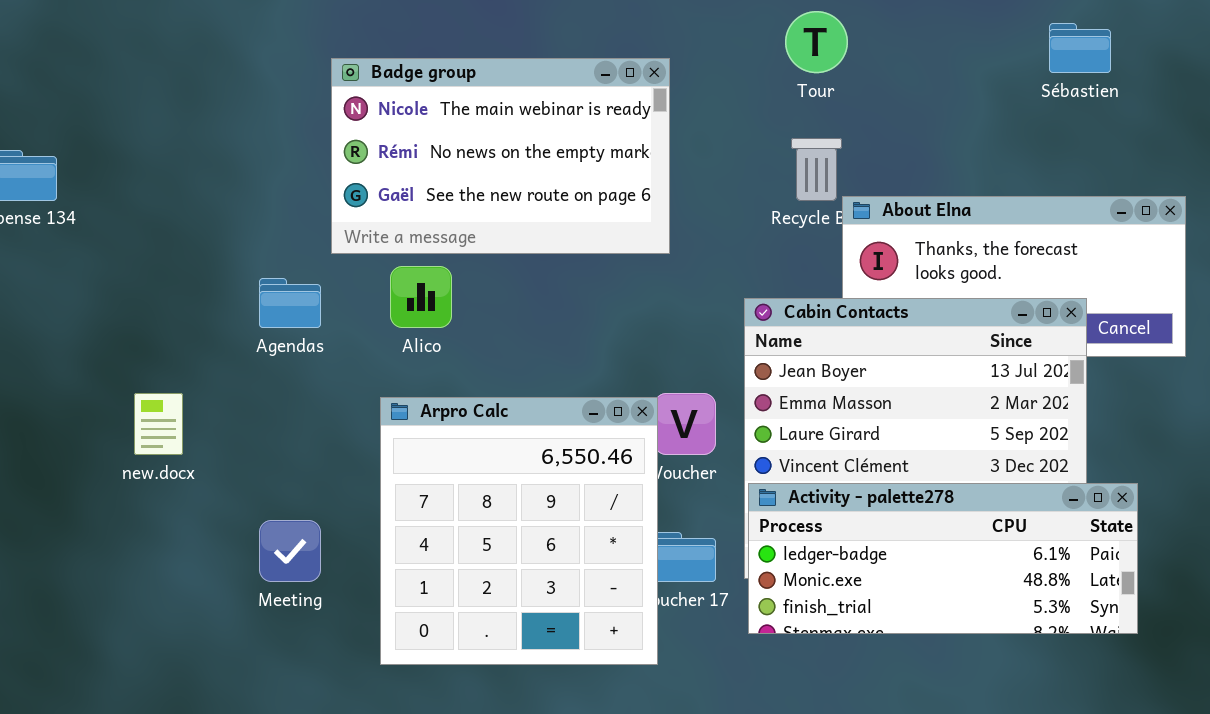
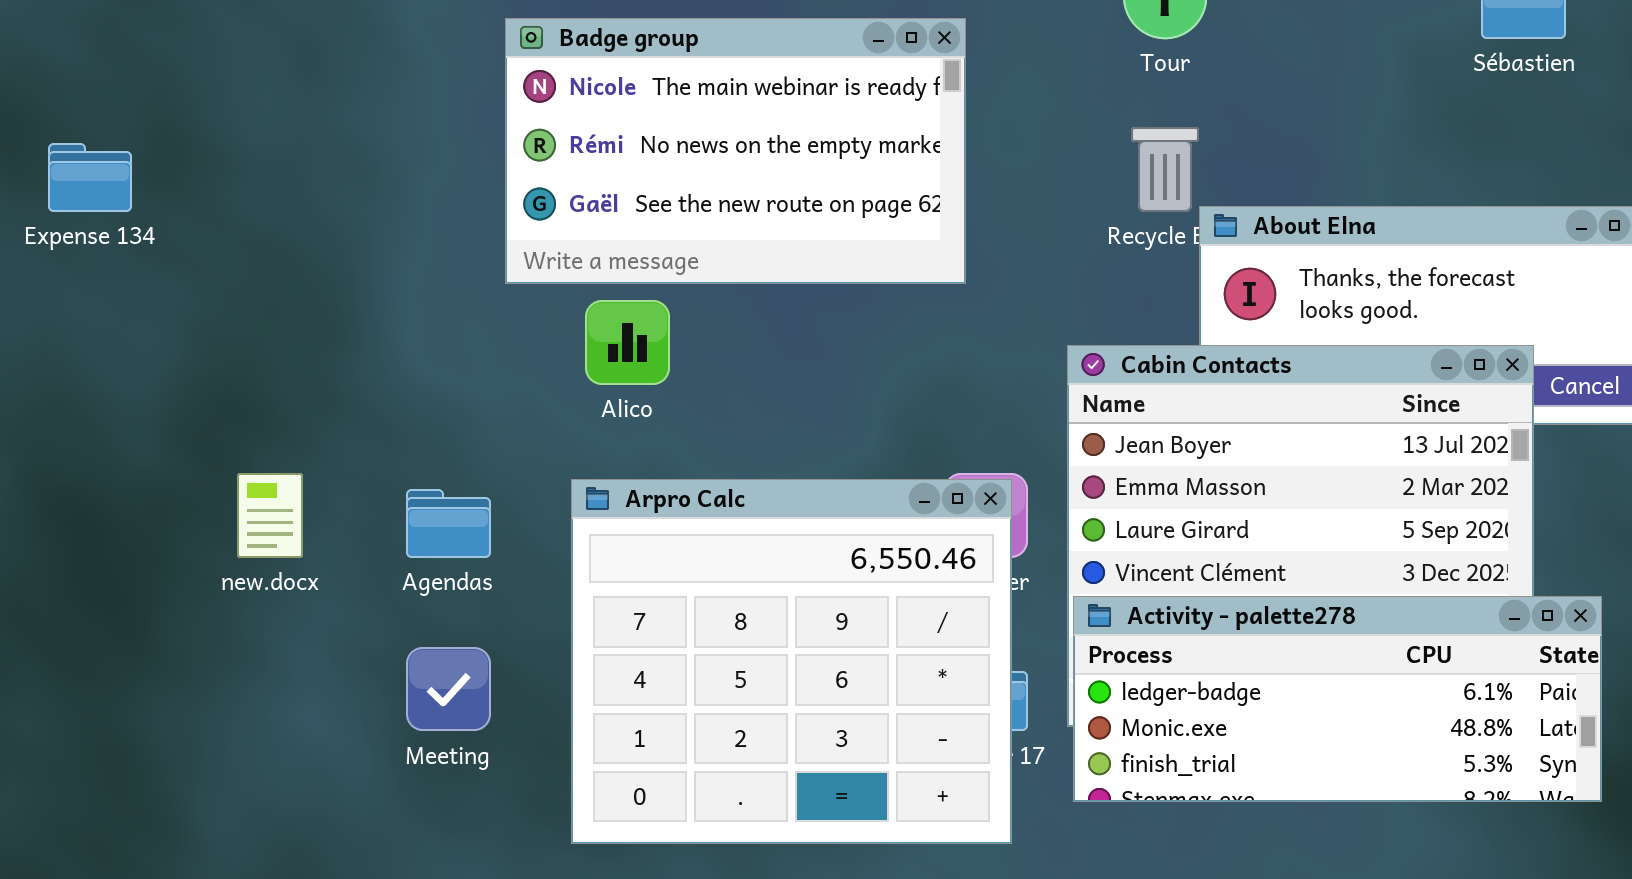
Agendas: [259,278,321,328] -> [406,489,491,558], moved
Arpro Calc: [380,397,658,665] -> [571,479,1012,844], resized

